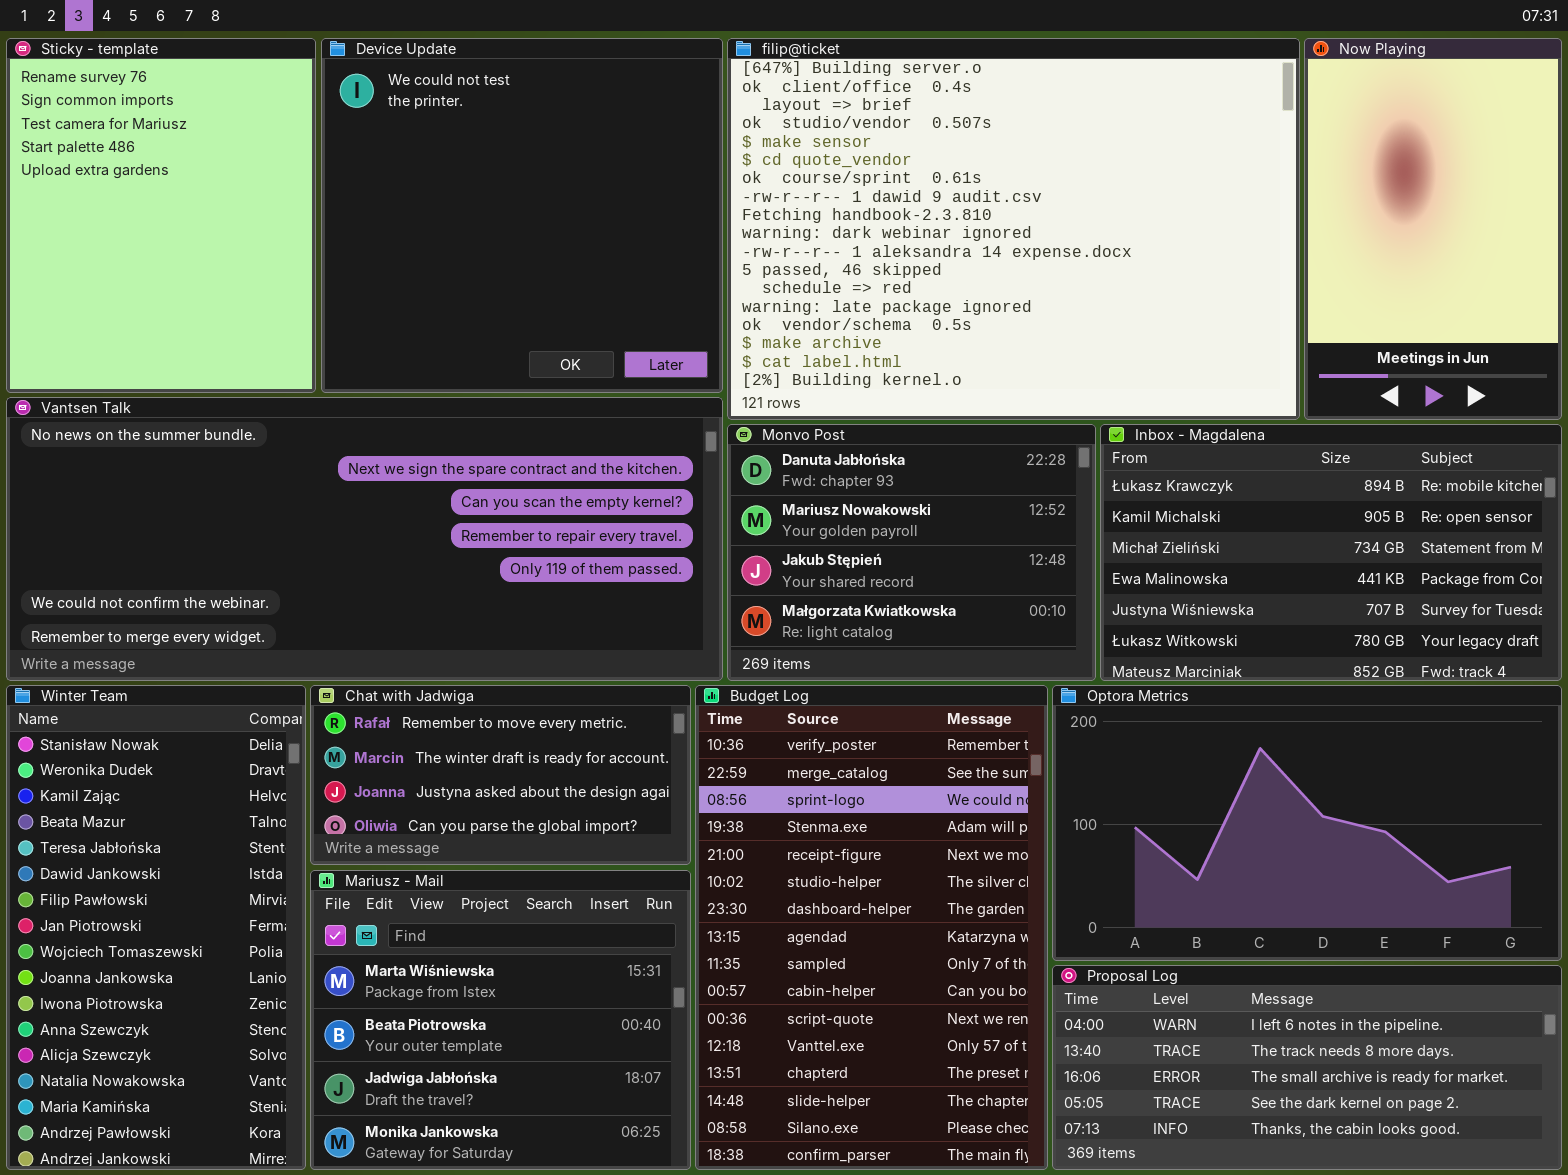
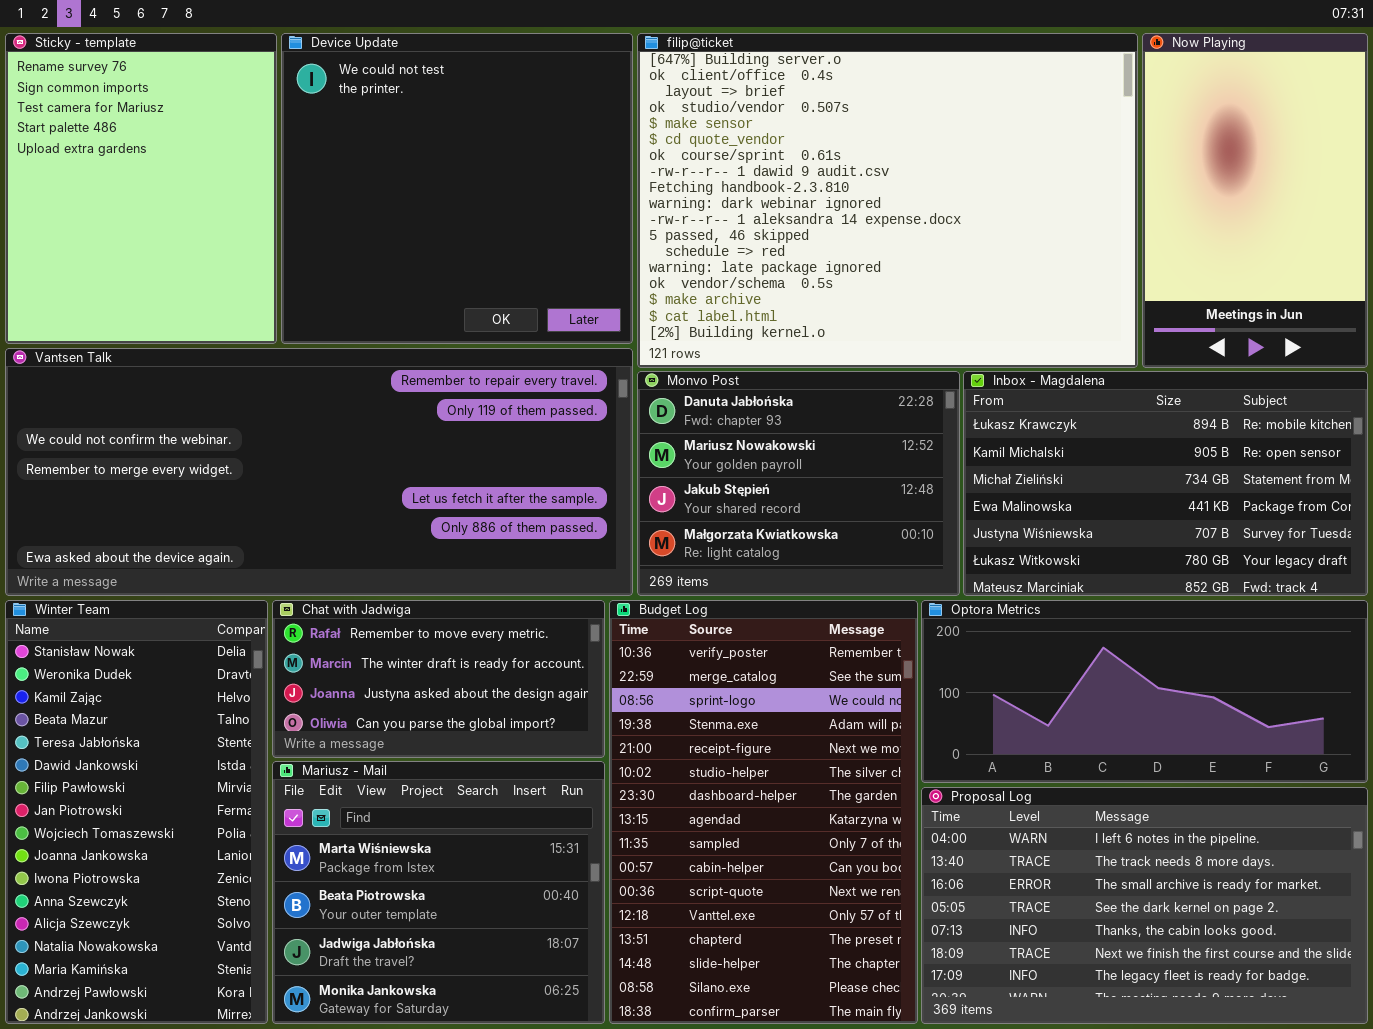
Vantsen Talk: [6,397,723,681] -> [5,348,633,596], scrolled down 3 rows
Optora Metrics: [1052,685,1562,961] -> [921,600,1368,783], resized
Proposal Log: [1052,965,1562,1170] -> [921,787,1368,1024], resized

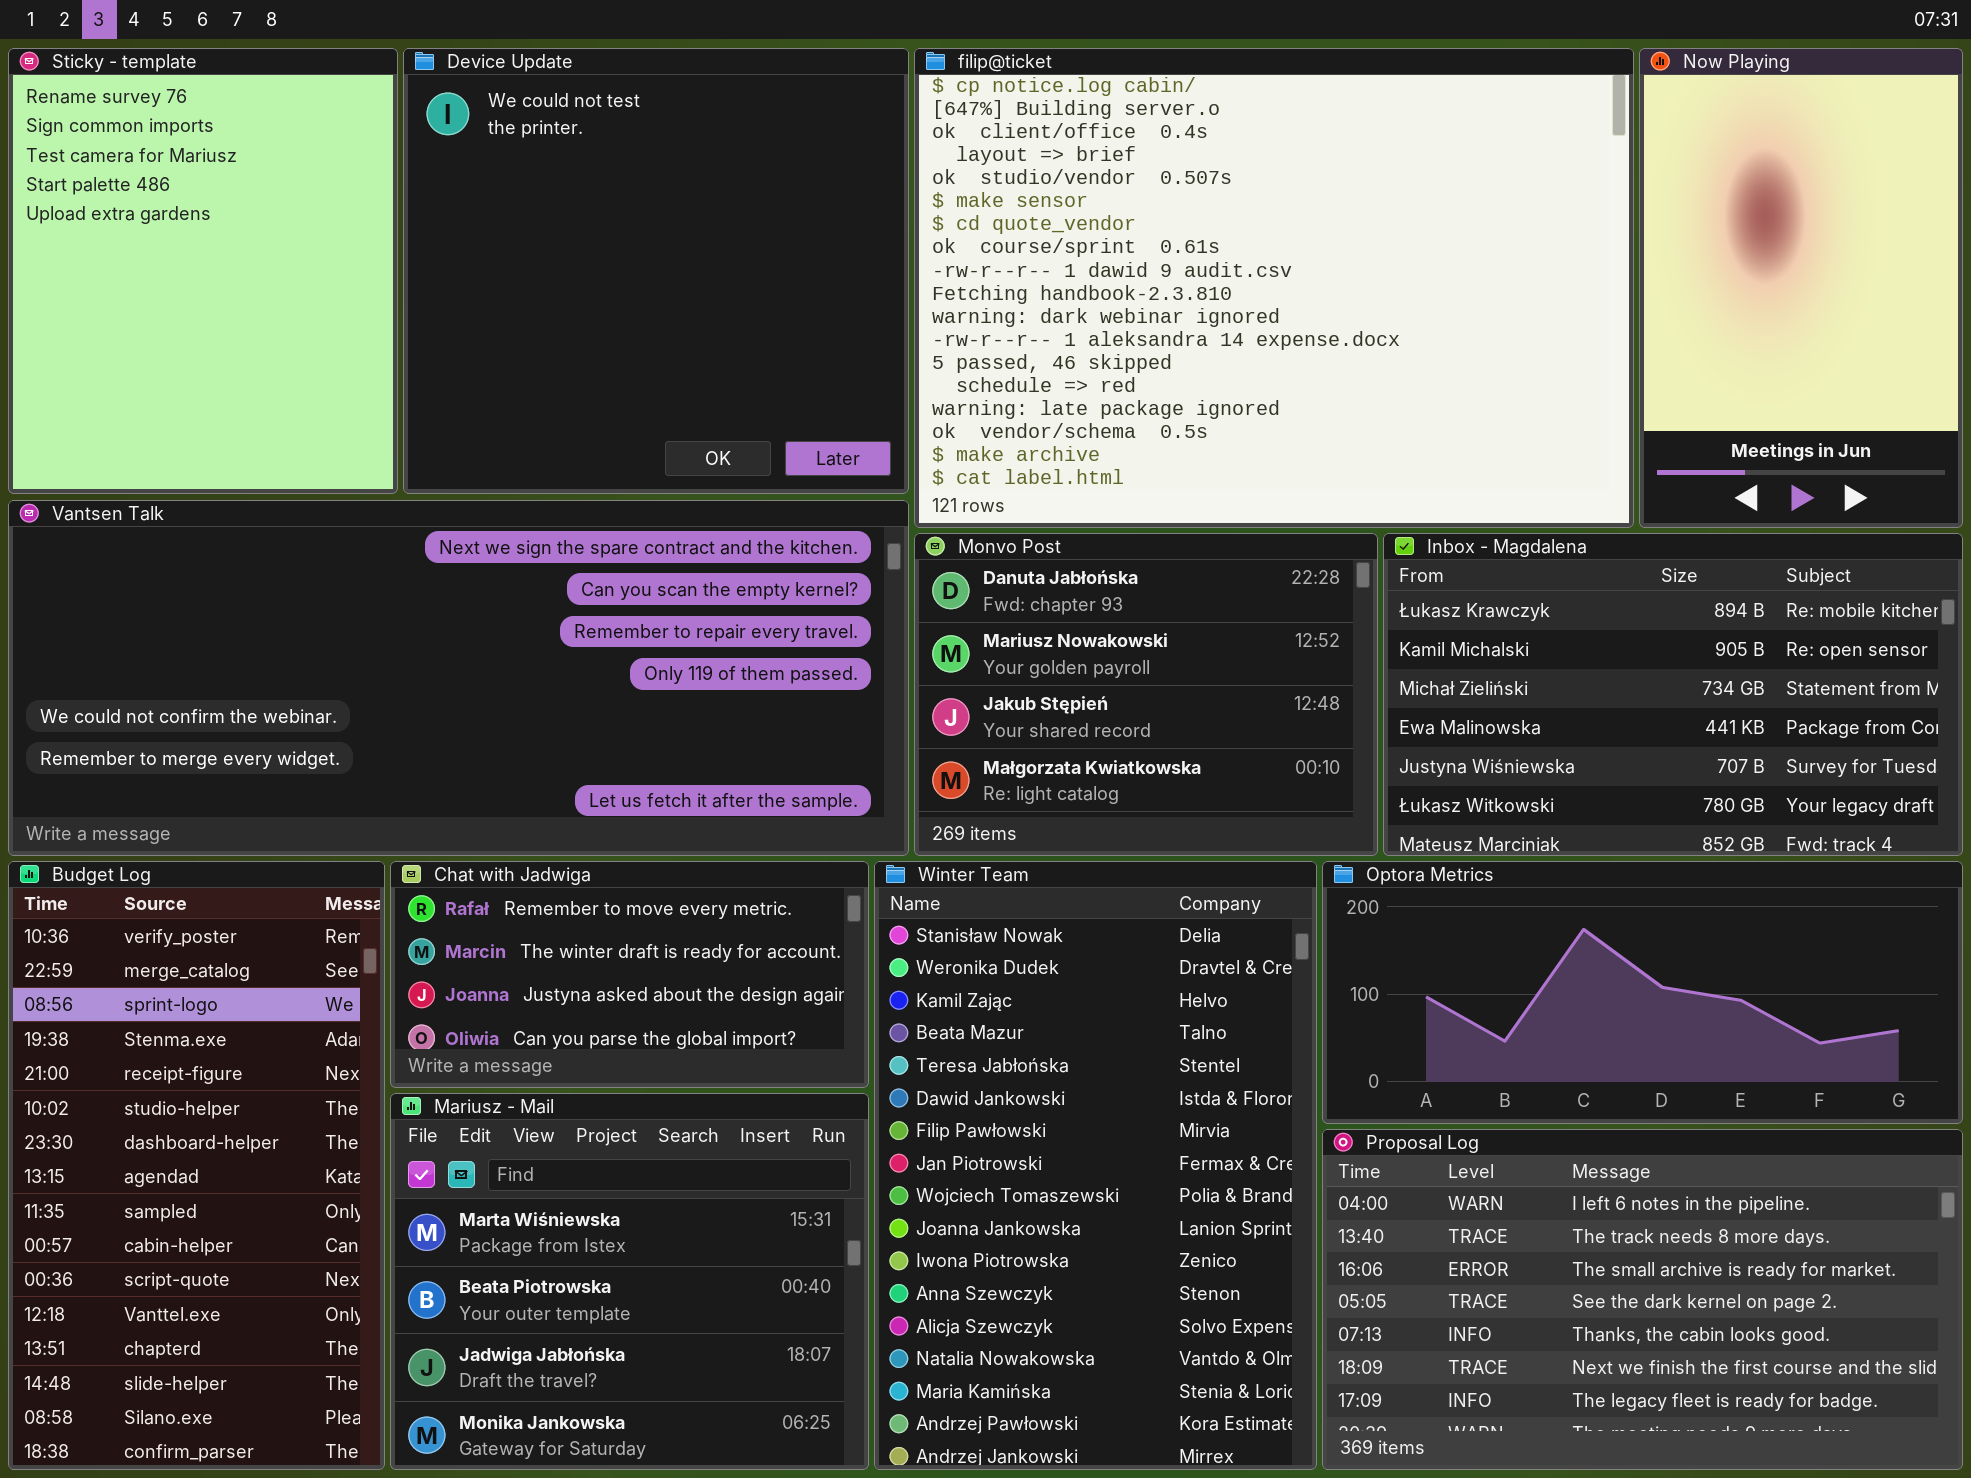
filip@ticket: [637,33,1138,368] -> [914,48,1634,528], scrolled up 1 row
Vantsen Talk: [5,348,633,596] -> [8,500,909,856], scrolled up 2 rows
Winter Team: [5,600,268,1024] -> [874,861,1317,1470], moved, resized
Budget Log: [609,600,918,1024] -> [8,861,385,1470], moved, resized

